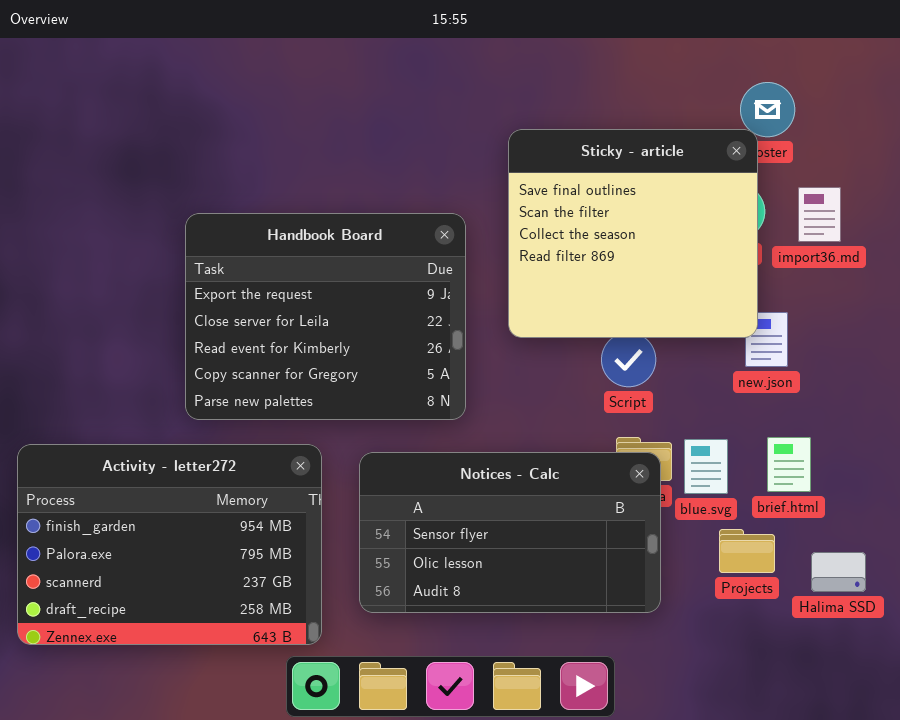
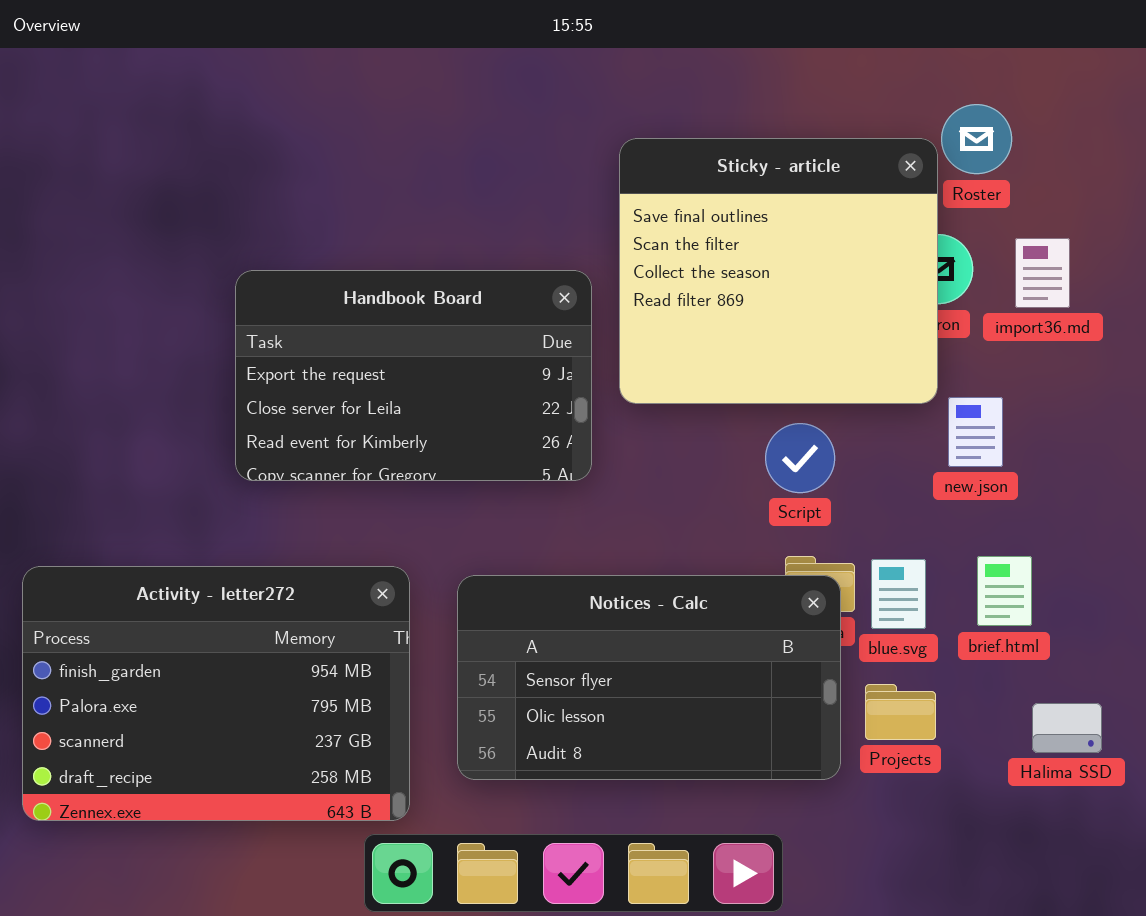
Sticky - article: [508,129,758,338] -> [619,138,938,404], moved
Handbook Board: [185,213,466,420] -> [235,270,592,481], resized
Projects: [719,529,775,573] -> [865,684,936,740], moved

